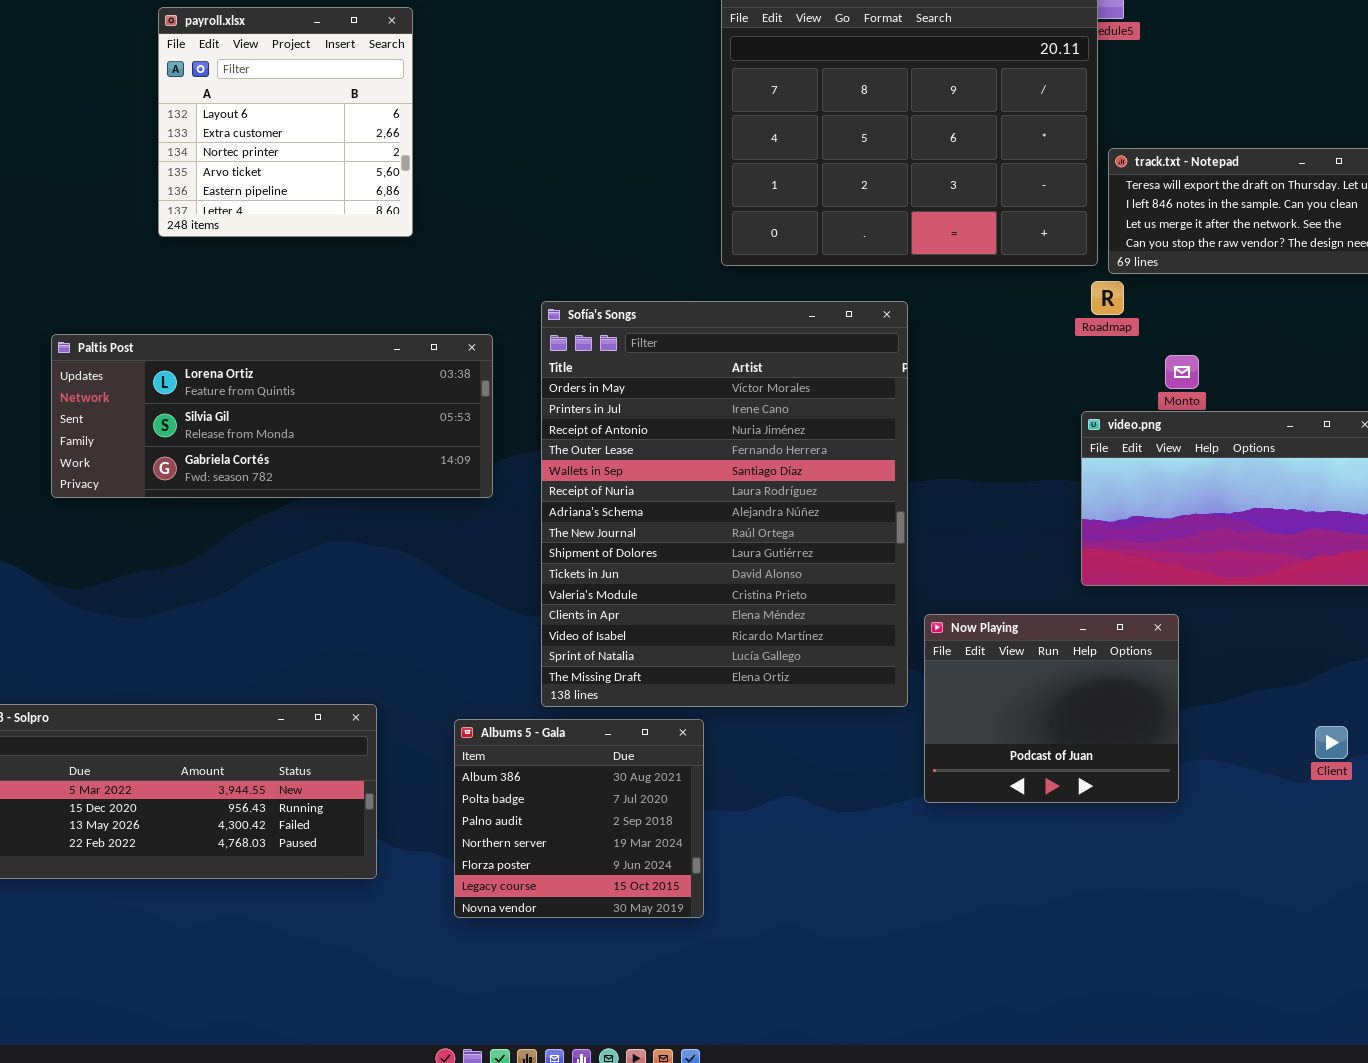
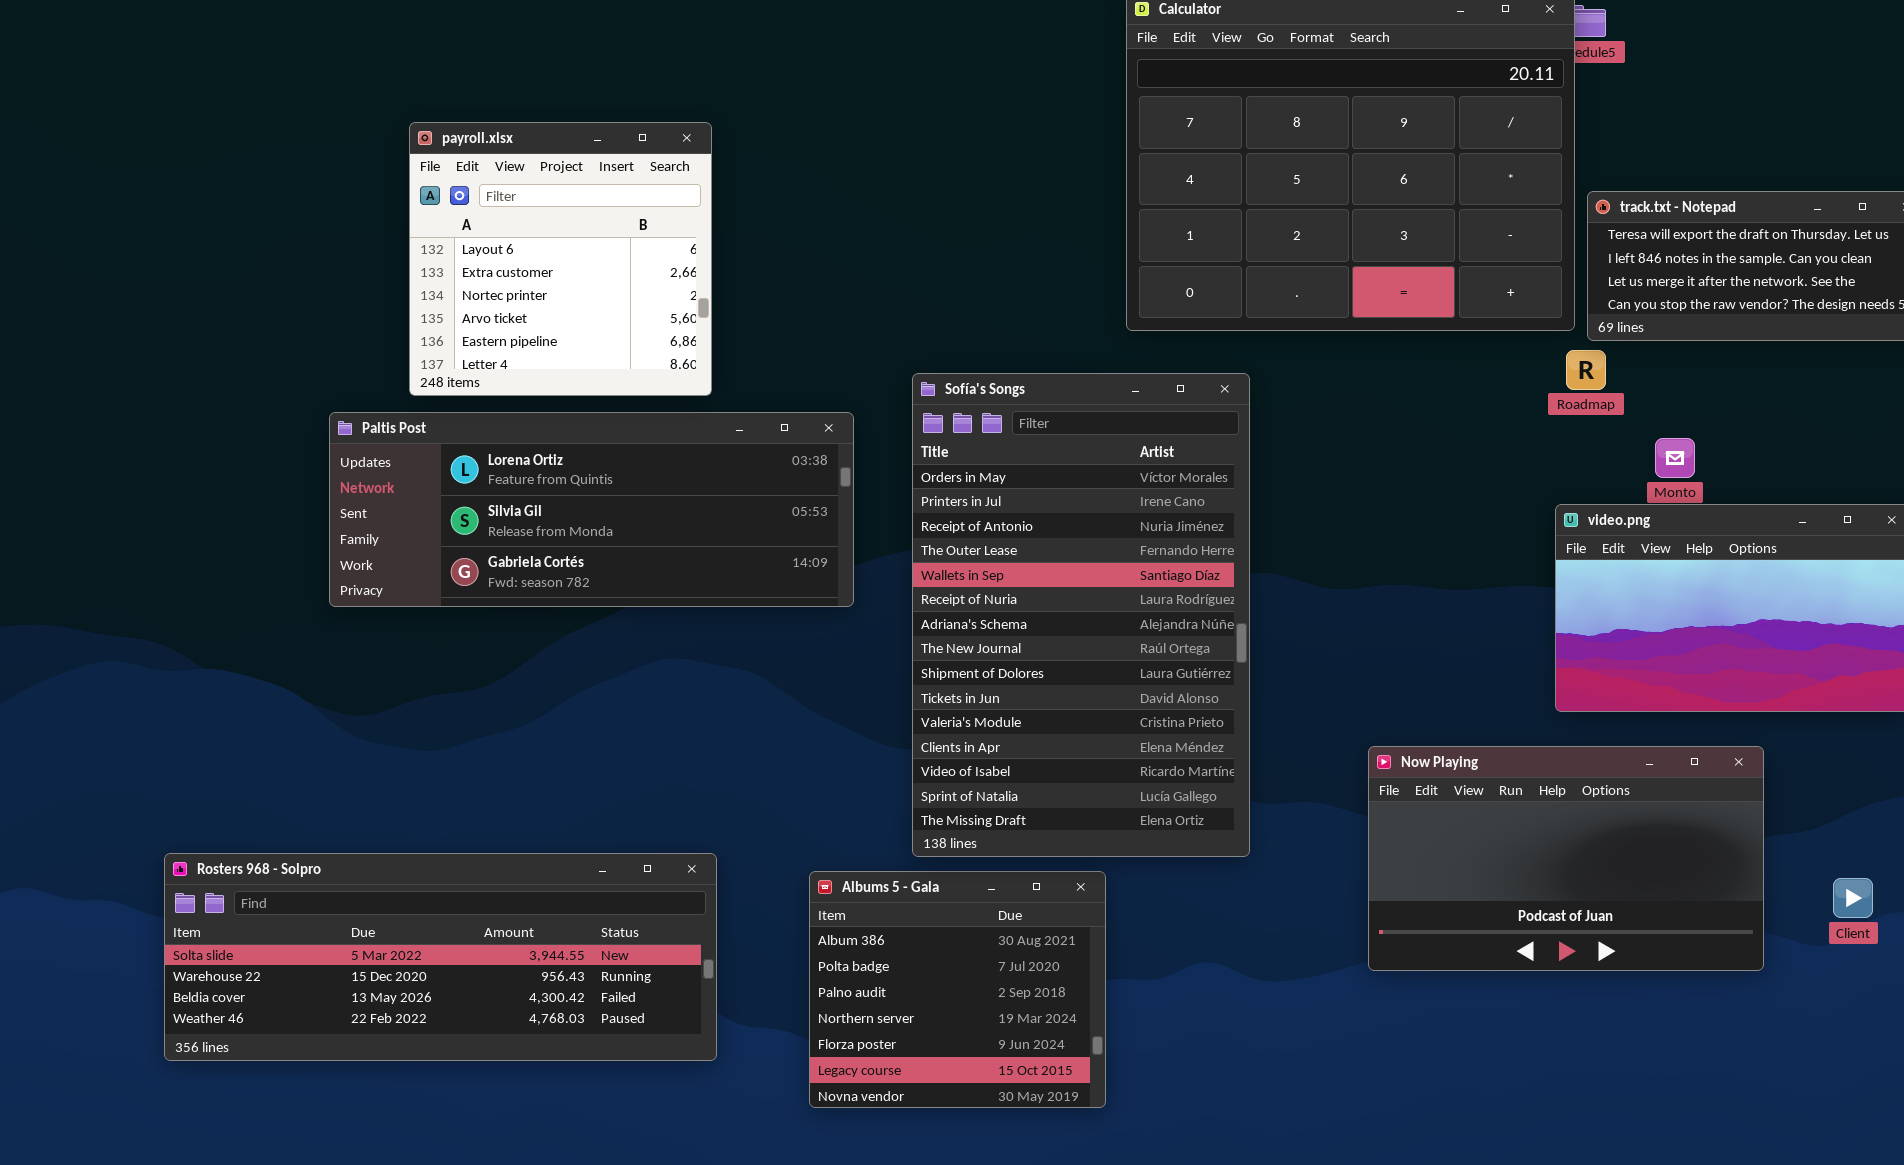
payroll.xlsx: [158,7,413,237] -> [409,122,712,396], moved
Sofía's Songs: [541,301,908,707] -> [912,373,1250,857], resized
Now Playing: [924,614,1179,803] -> [1368,746,1764,971], resized

